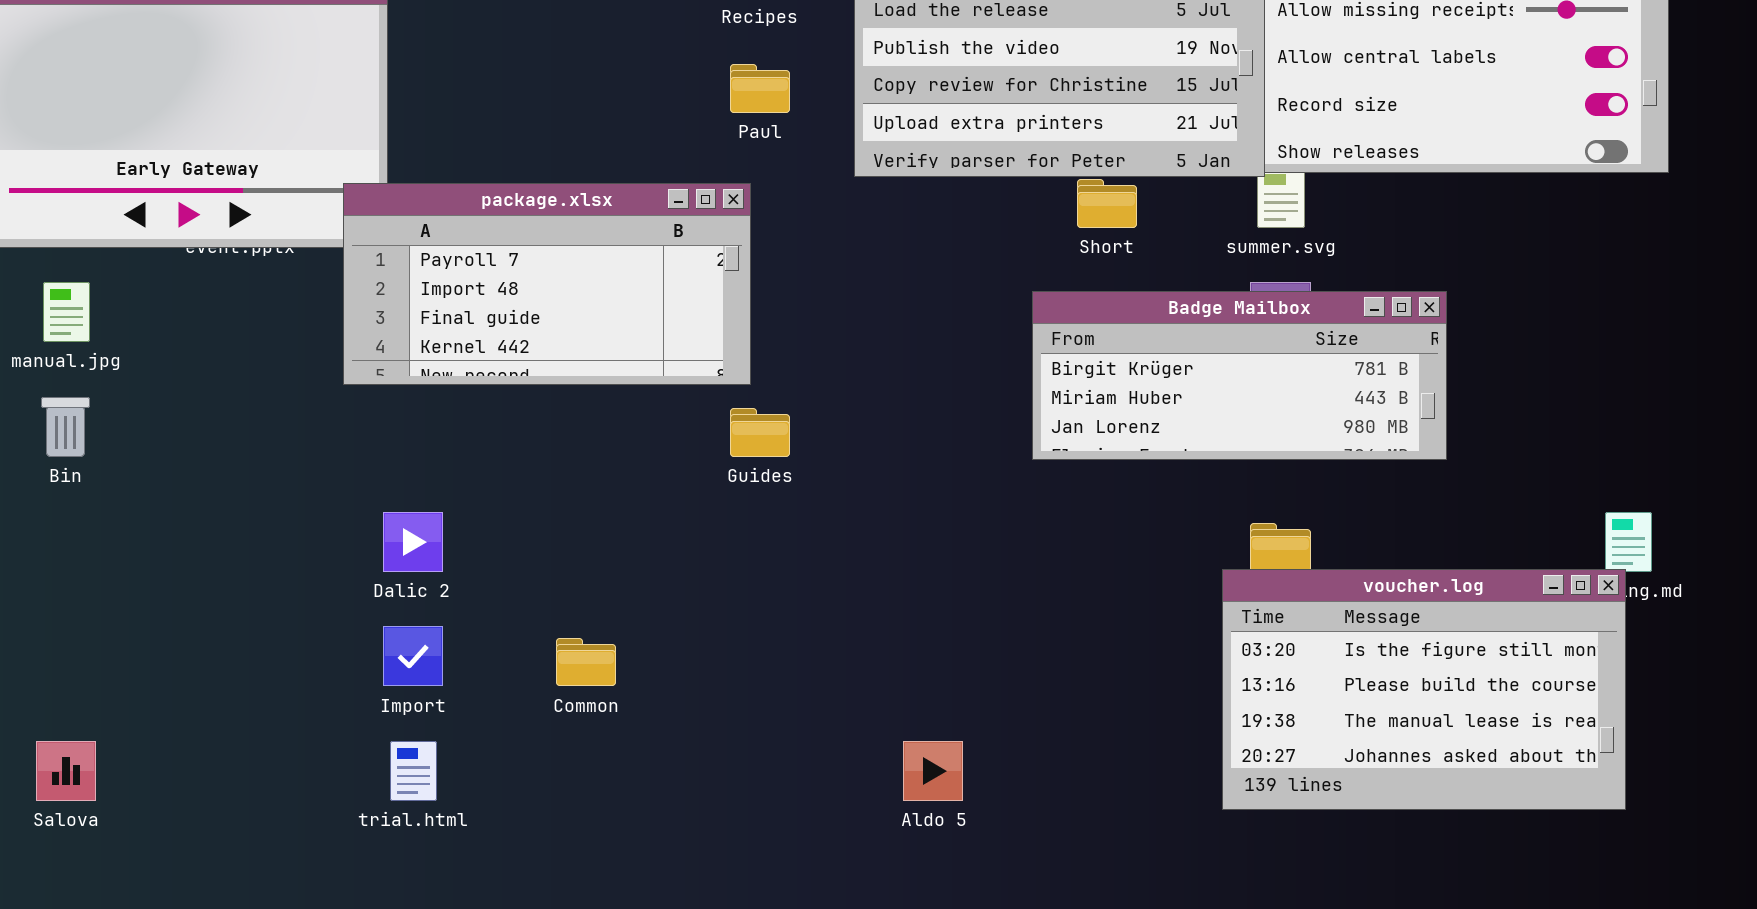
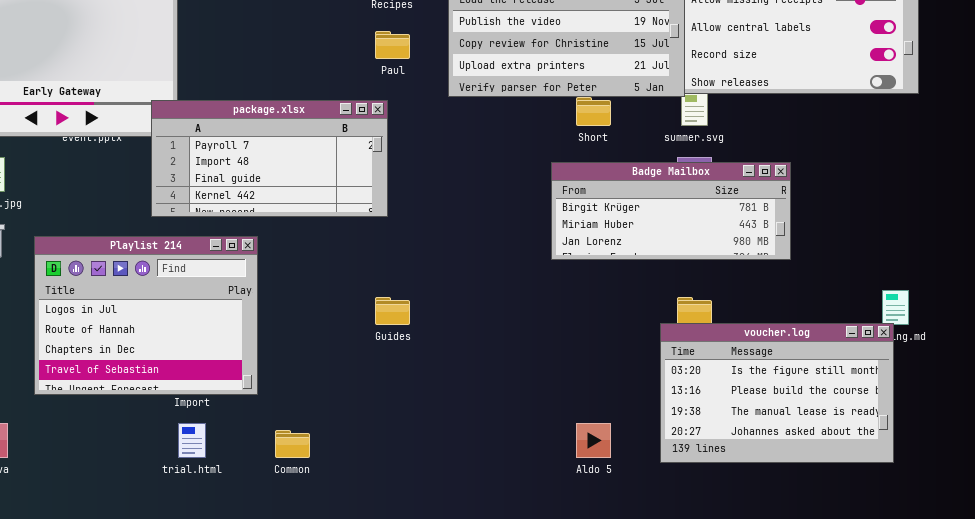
Guides: [730,408,790,457] -> [375,297,410,325], moved
Playlist 214: none -> [34,236,258,395], opened
Common: [556,638,616,686] -> [275,430,310,458], moved
Aldo 5: [903,741,963,801] -> [576,423,611,458], moved

